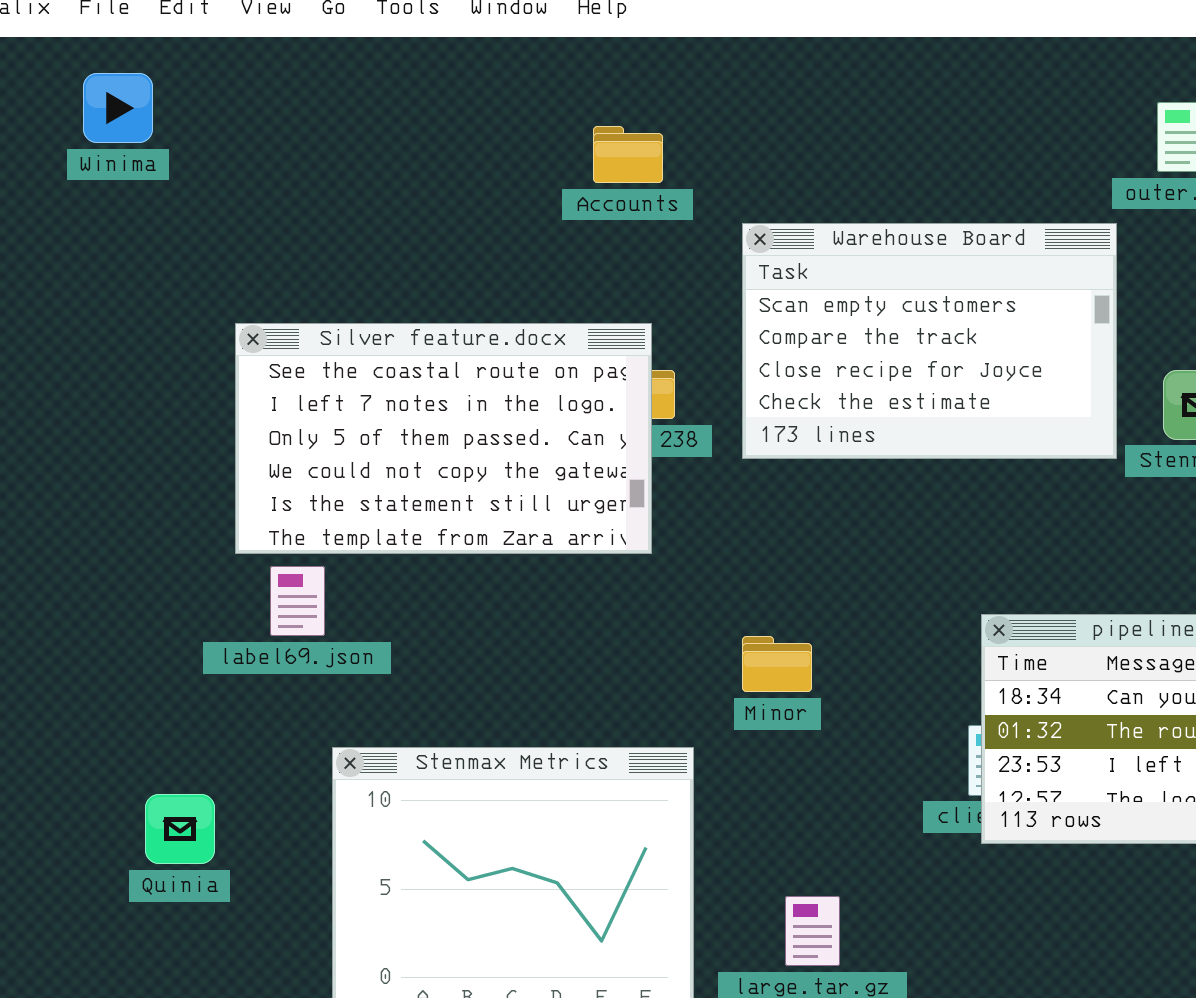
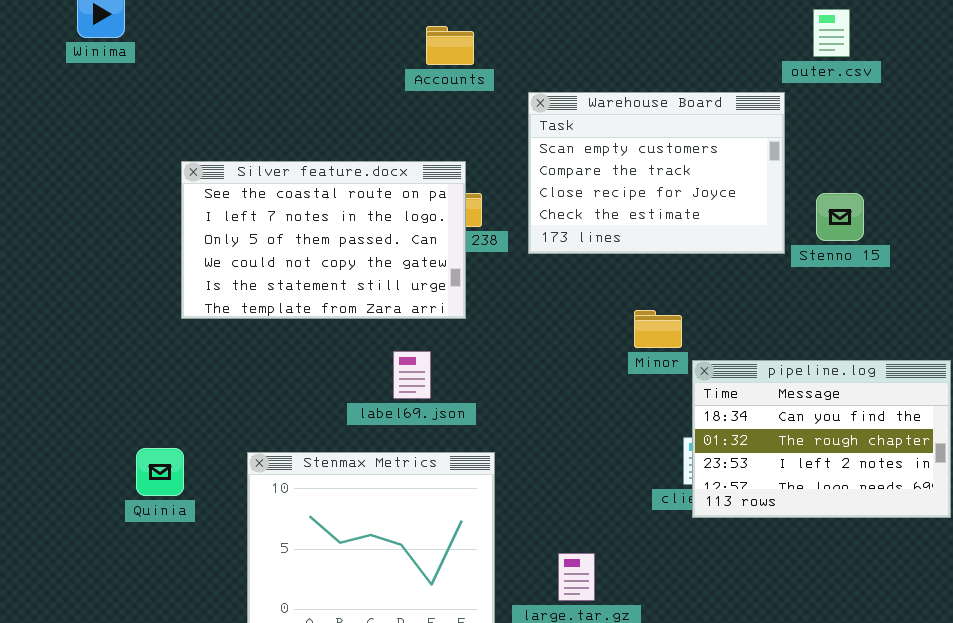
label69.json: [270,566,325,636] -> [393,351,431,399], moved
Minor: [742,636,812,692] -> [634,310,682,348], moved
Quinia: [145,794,215,864] -> [136,448,184,496], moved

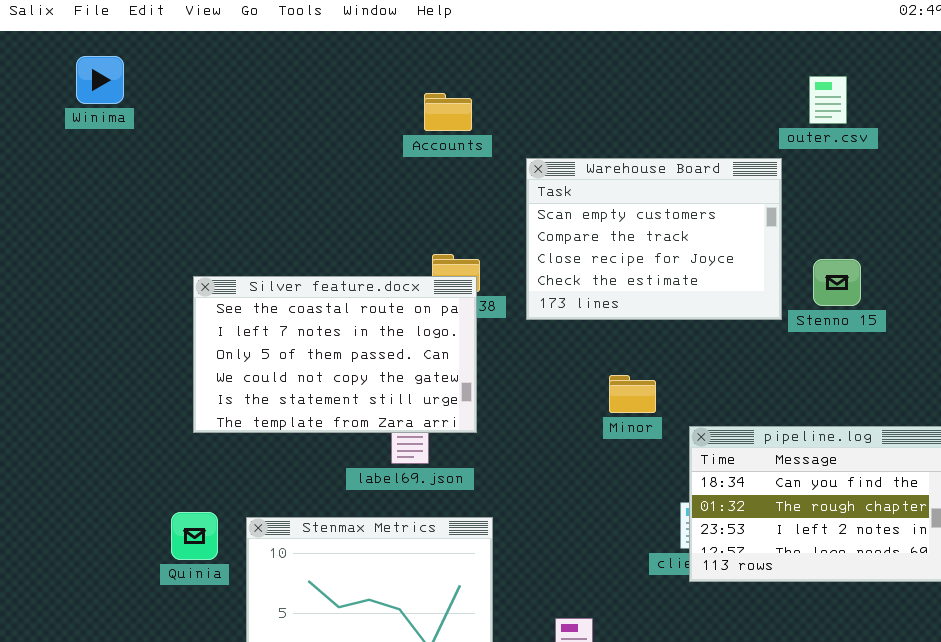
Silver feature.docx: [181,161,466,319] -> [193,276,477,433], moved
Minor: [634,310,682,348] -> [609,375,656,413], moved
Quinia: [136,448,184,496] -> [171,512,218,560], moved

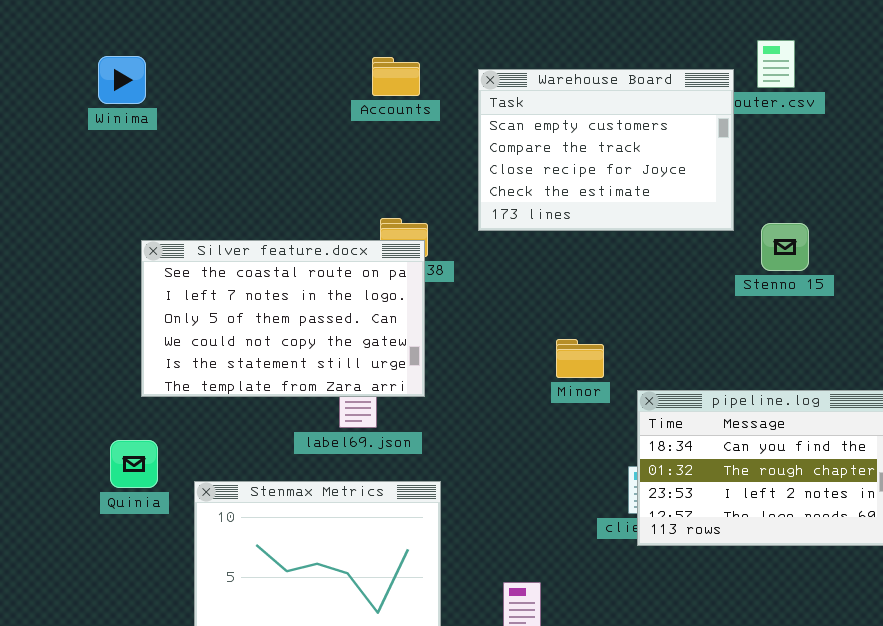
Winima: [76,56,124,104] -> [98,56,146,104], moved
Warehouse Board: [526,158,782,320] -> [478,69,734,231], moved
Quinia: [171,512,218,560] -> [110,440,158,488], moved

